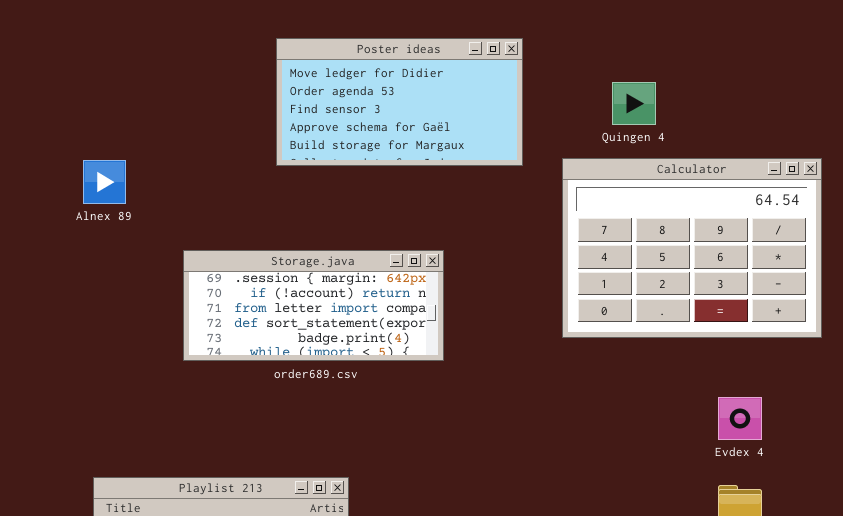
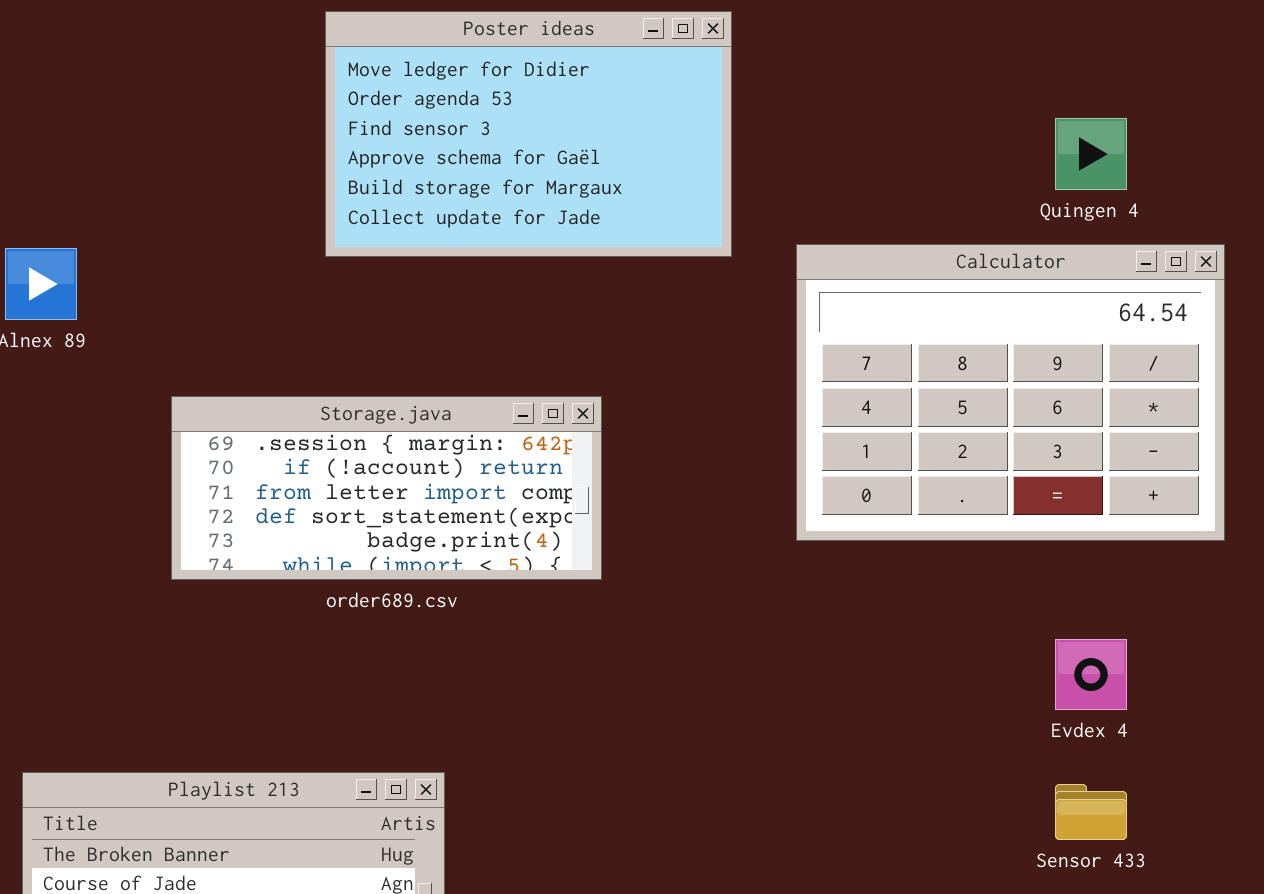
Poster ideas: [276,38,523,166] -> [325,11,732,257], resized
Quingen 4: [612,82,656,125] -> [1055,118,1127,190], moved

